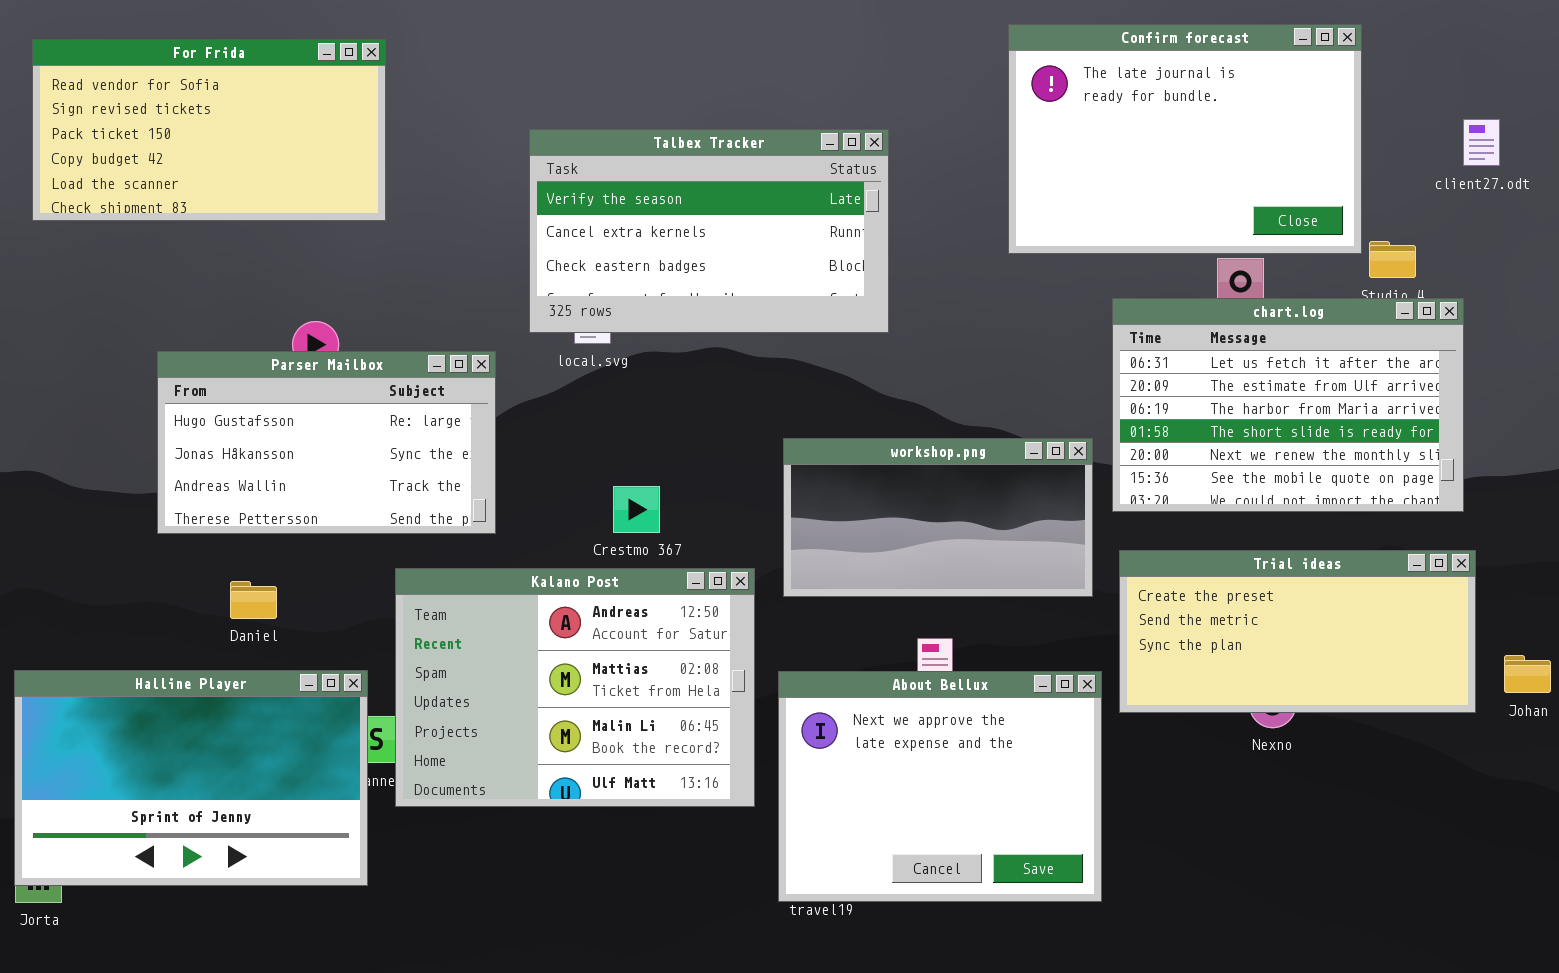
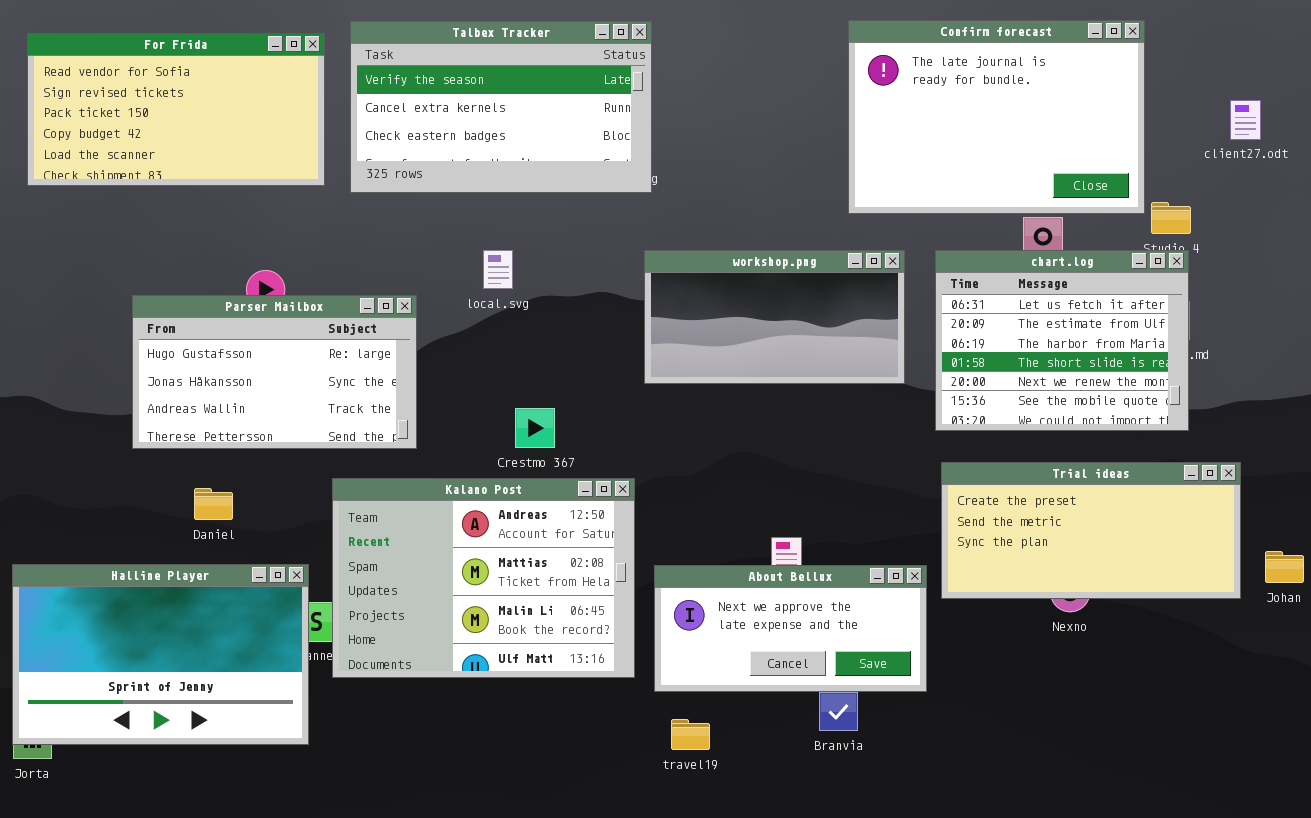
Talbex Tracker: [529,129,889,333] -> [350,21,652,193], moved
chart.log: [1112,298,1464,512] -> [935,250,1189,431], resized
workshop.png: [783,438,1093,597] -> [644,250,905,384], moved
About Bellux: [778,671,1102,902] -> [654,565,927,692], resized

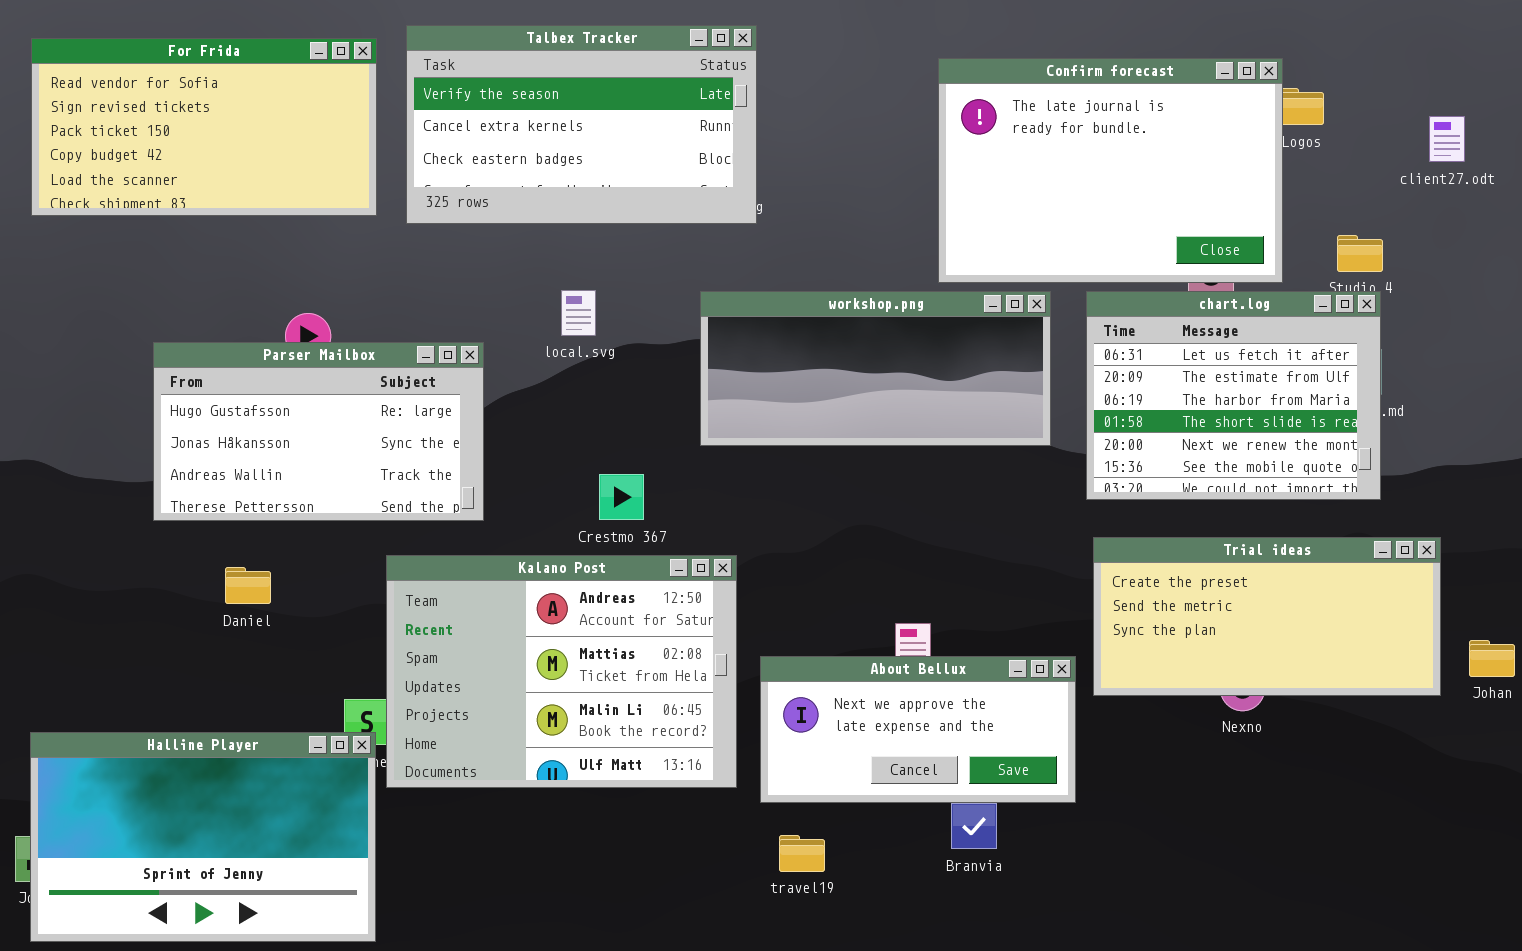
Confirm forecast: [848,20,1145,214] -> [938,58,1283,283], moved
workshop.png: [644,250,905,384] -> [700,291,1051,446], resized
Halline Player: [12,564,309,745] -> [30,732,376,942], moved

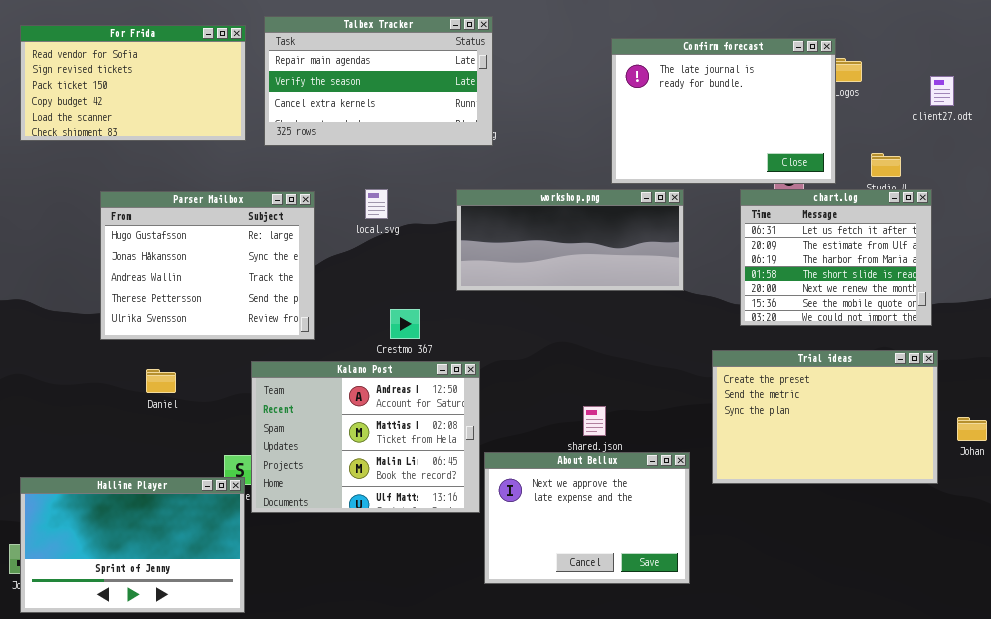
Talbex Tracker: [406,25,757,224] -> [264,16,493,146], scrolled up 1 row
chart.log: [1086,291,1381,500] -> [740,189,932,326], moved
Parser Mailbox: [153,342,484,521] -> [100,191,315,340], resized
Trial ideas: [1093,537,1441,696] -> [712,350,938,484], resized
About Bellux: [760,656,1076,803] -> [484,452,690,584], moved, resized

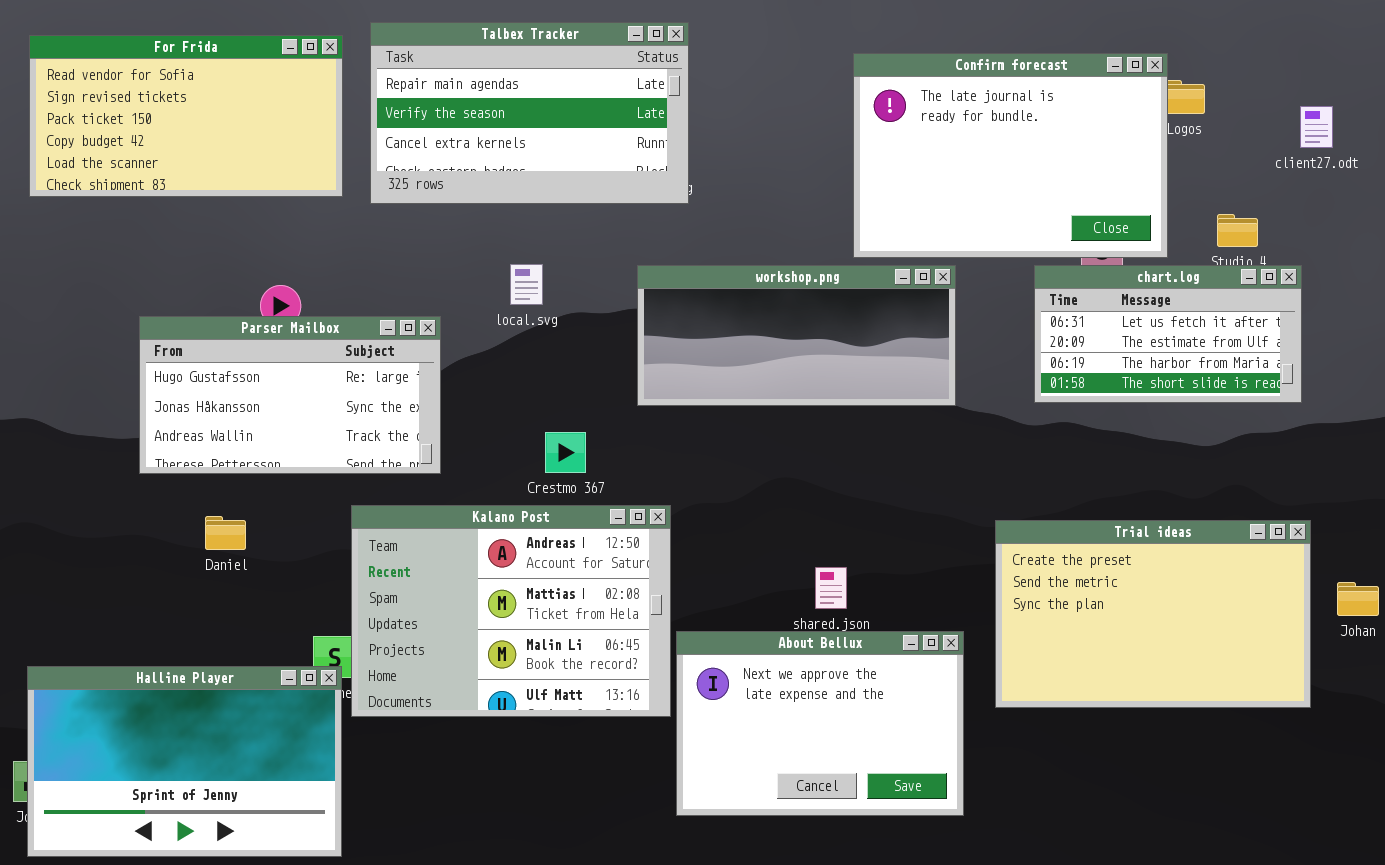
chart.log: [740,189,932,326] -> [1034,265,1302,403], resized
Parser Mailbox: [100,191,315,340] -> [139,316,441,474], resized
Trial ideas: [712,350,938,484] -> [995,520,1311,708], moved

